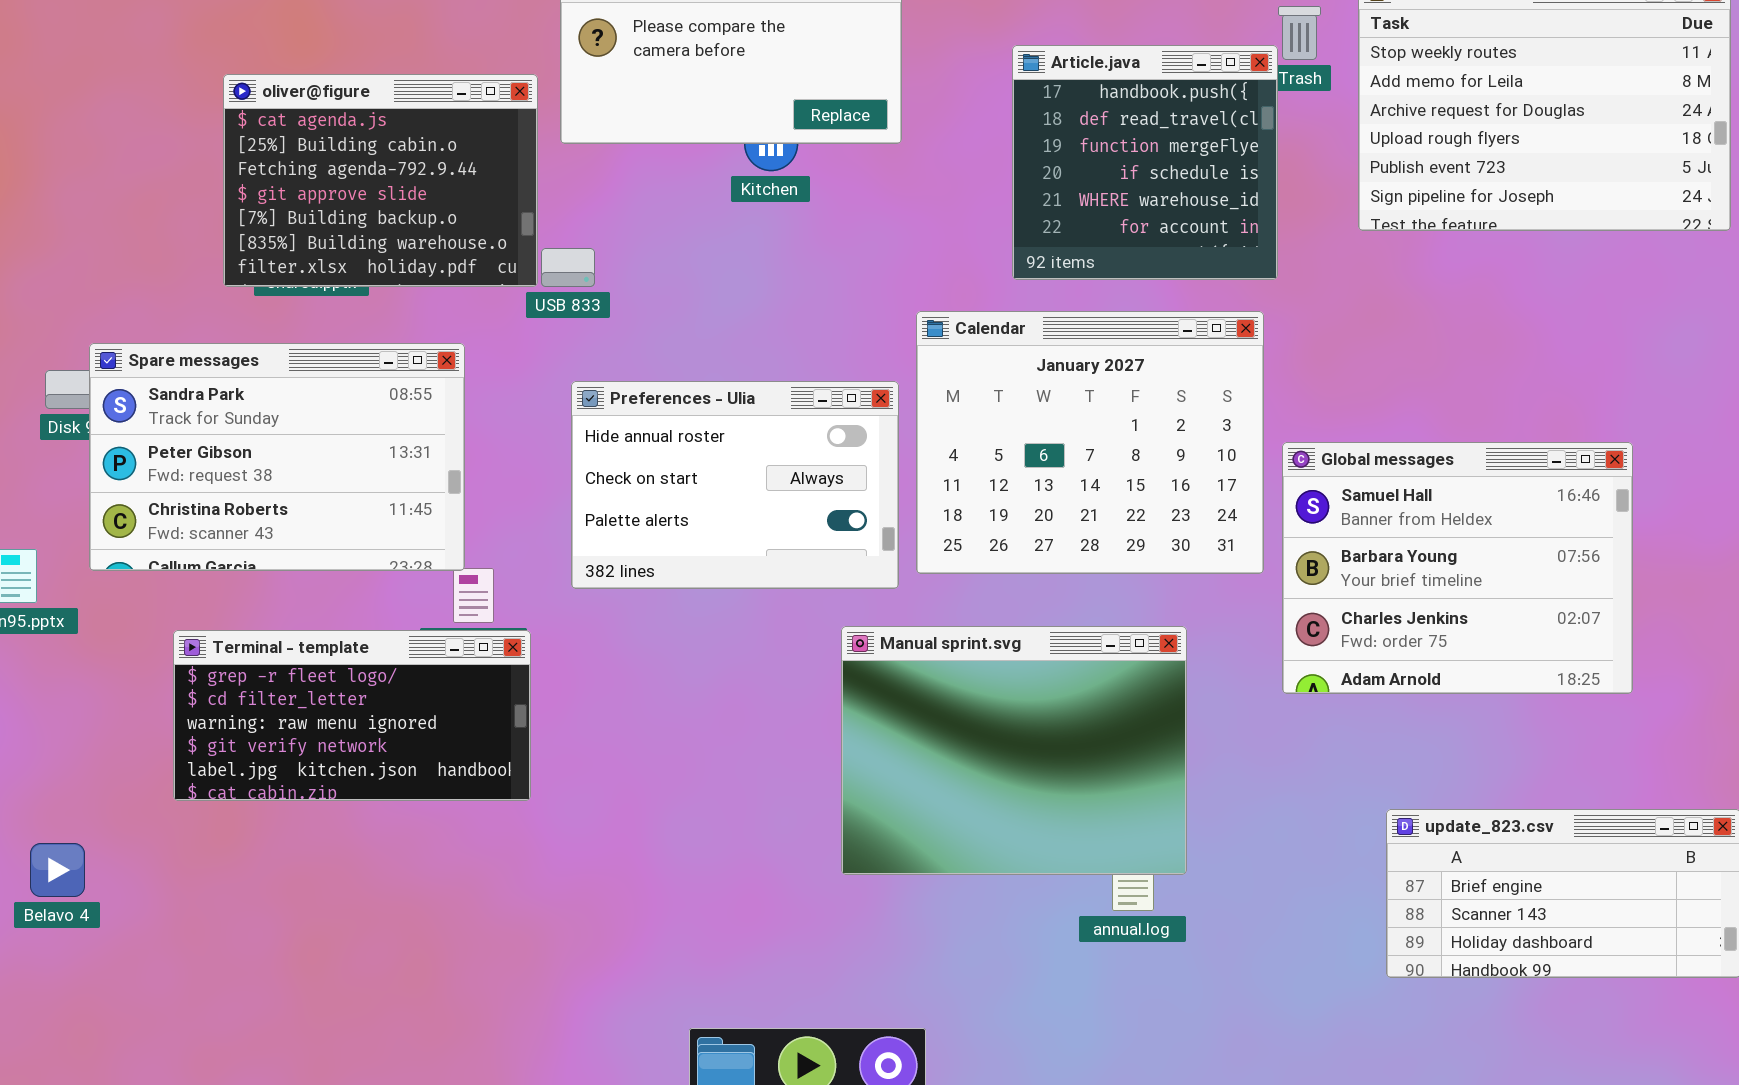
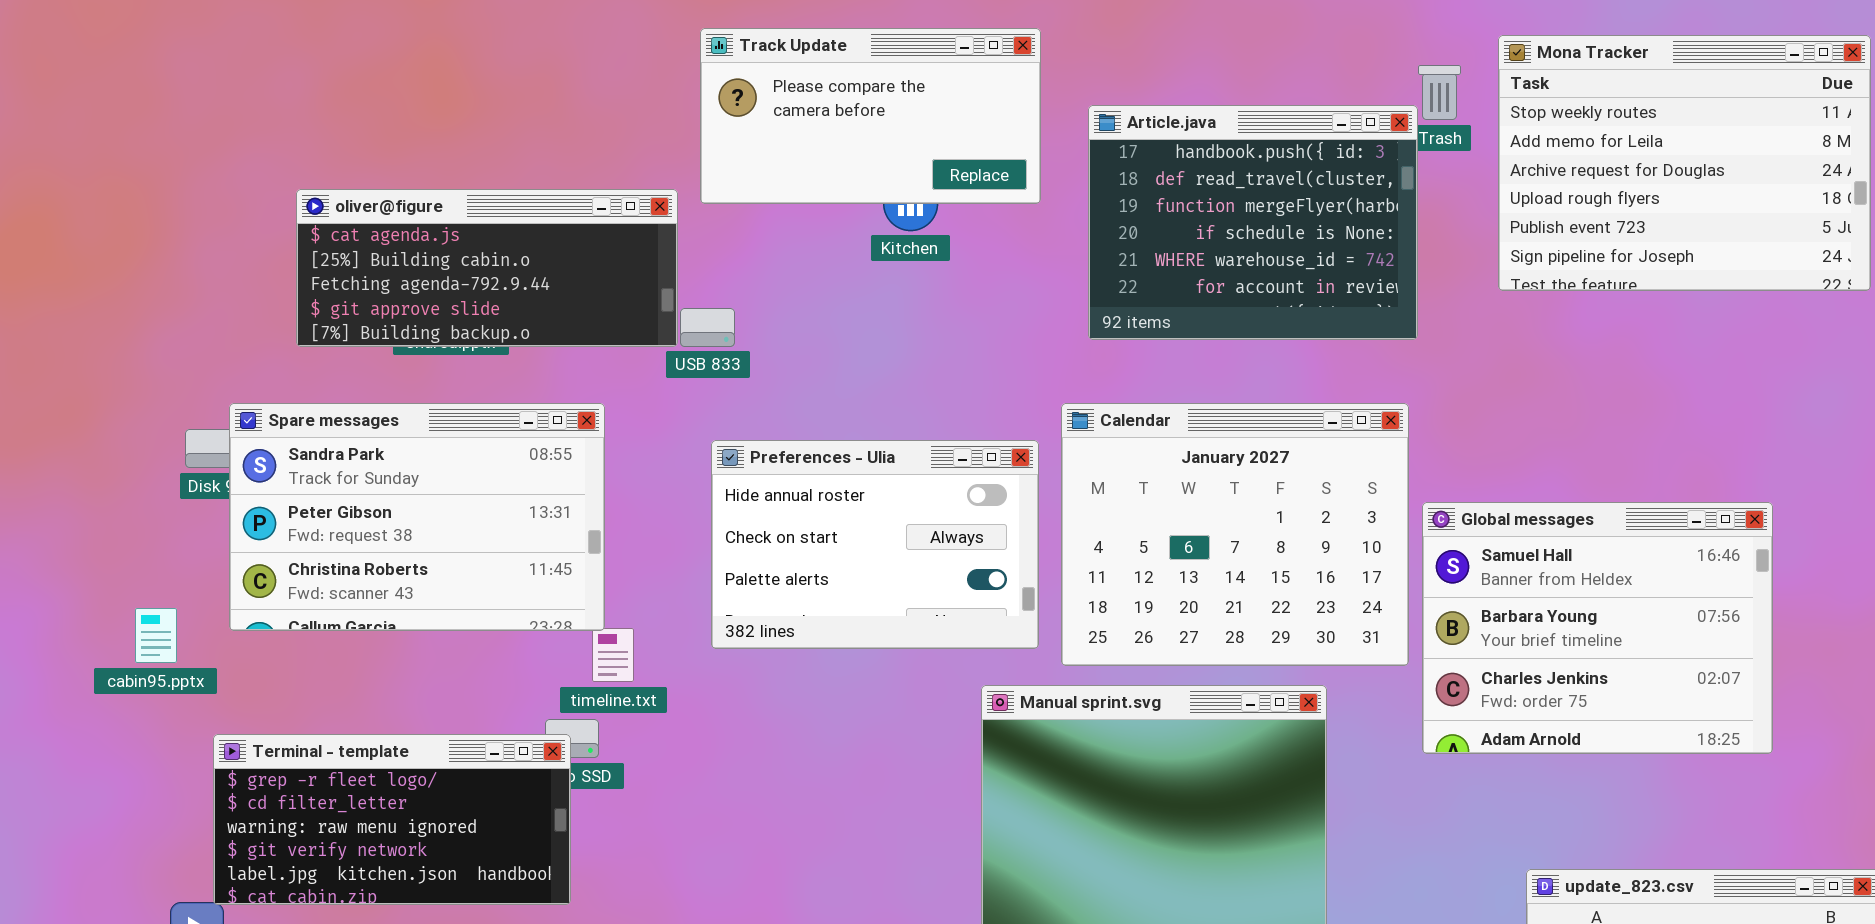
Article.java: [1012,45,1278,280] -> [1088,105,1418,340], resized
oliver@figure: [223,74,538,287] -> [296,189,678,347], resized
Calendar: [916,311,1264,574] -> [1061,403,1409,666], moved
Terminal - template: [173,630,531,801] -> [213,734,571,905], moved

